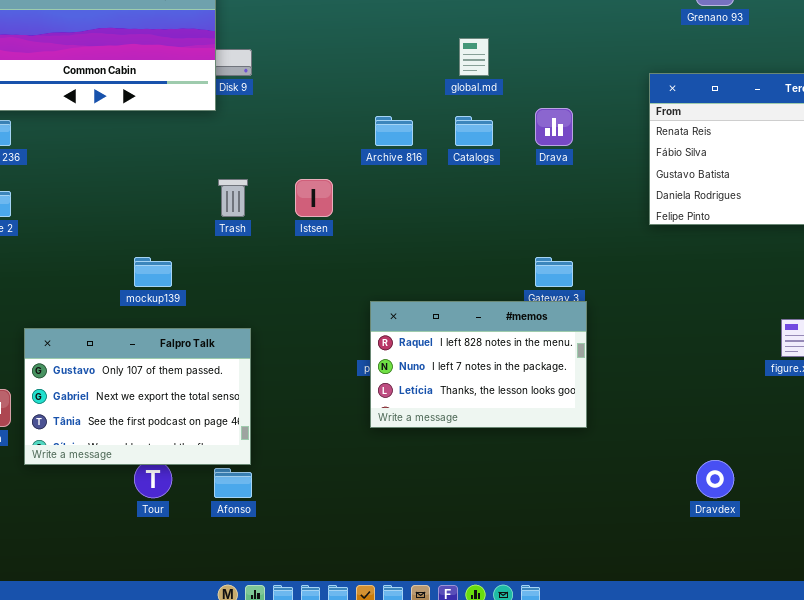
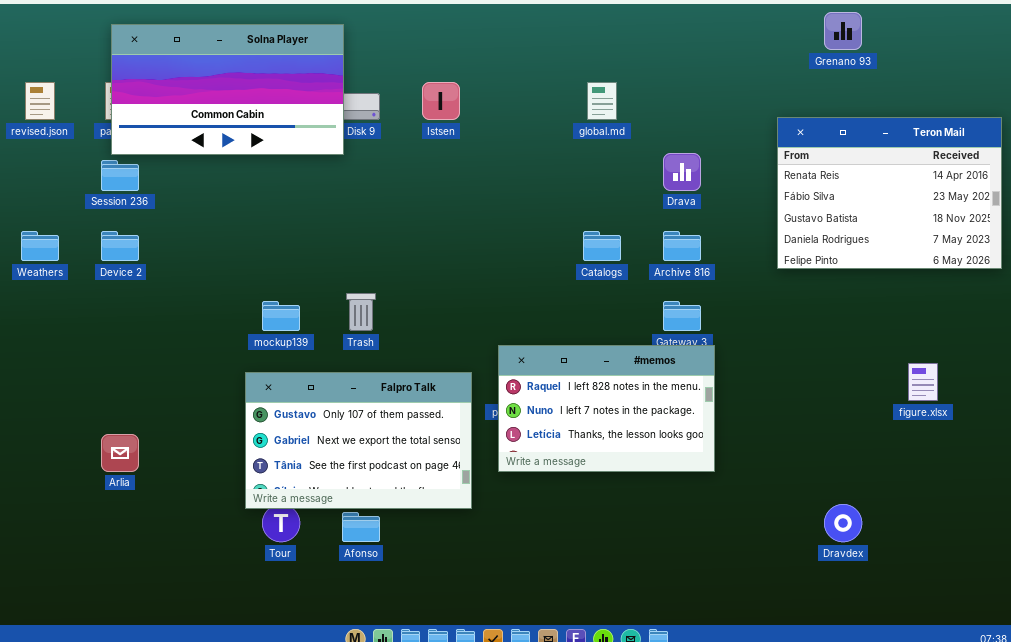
Archive 816: [375,116,413,146] -> [663,231,701,261], moved
Catalogs: [455,116,493,146] -> [583,231,621,261], moved
Trash: [218,179,248,217] -> [346,293,376,331], moved
Istsen: [295,179,333,217] -> [422,82,460,120], moved
Falpro Talk: [24,328,251,465] -> [245,372,472,509], moved

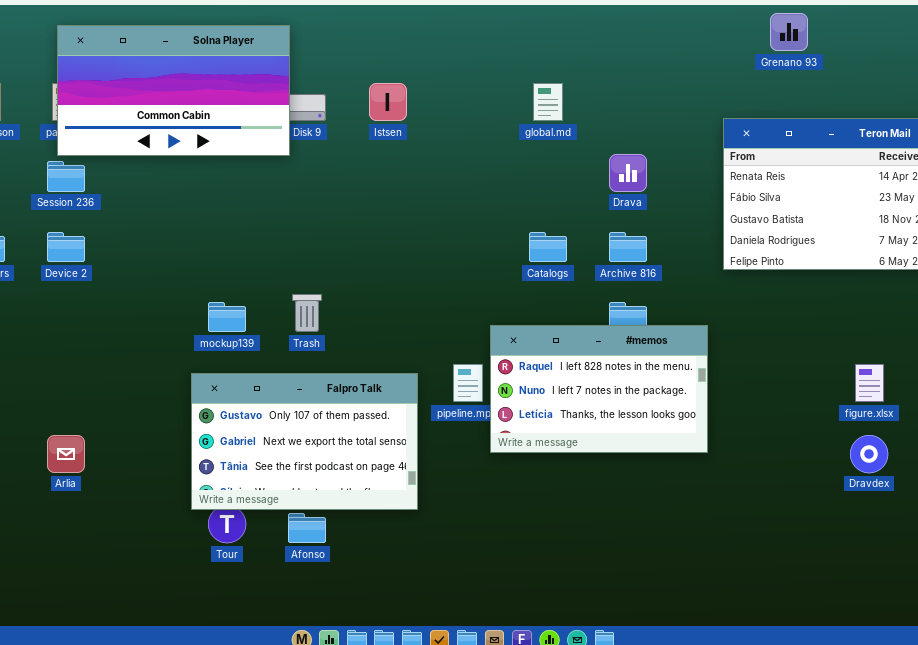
#memos: [498,345,715,472] -> [490,325,708,453], moved
Dravdex: [824,504,862,542] -> [850,435,888,473], moved

